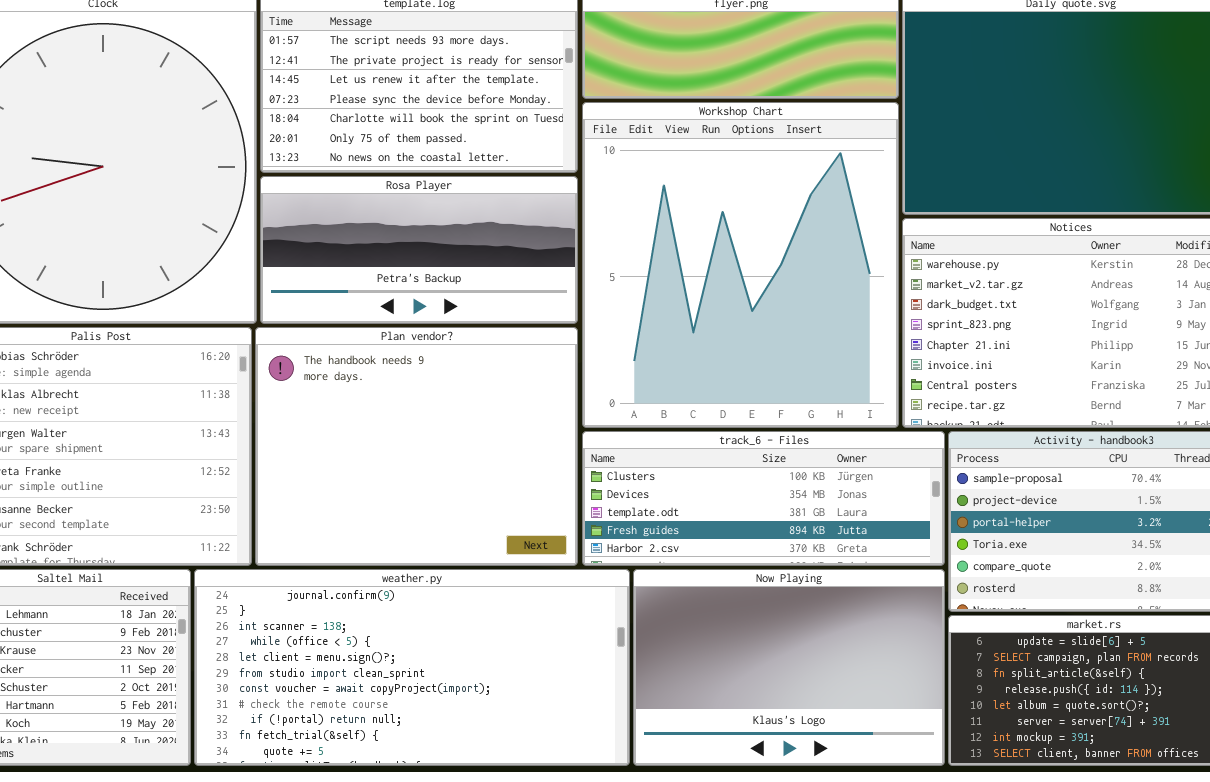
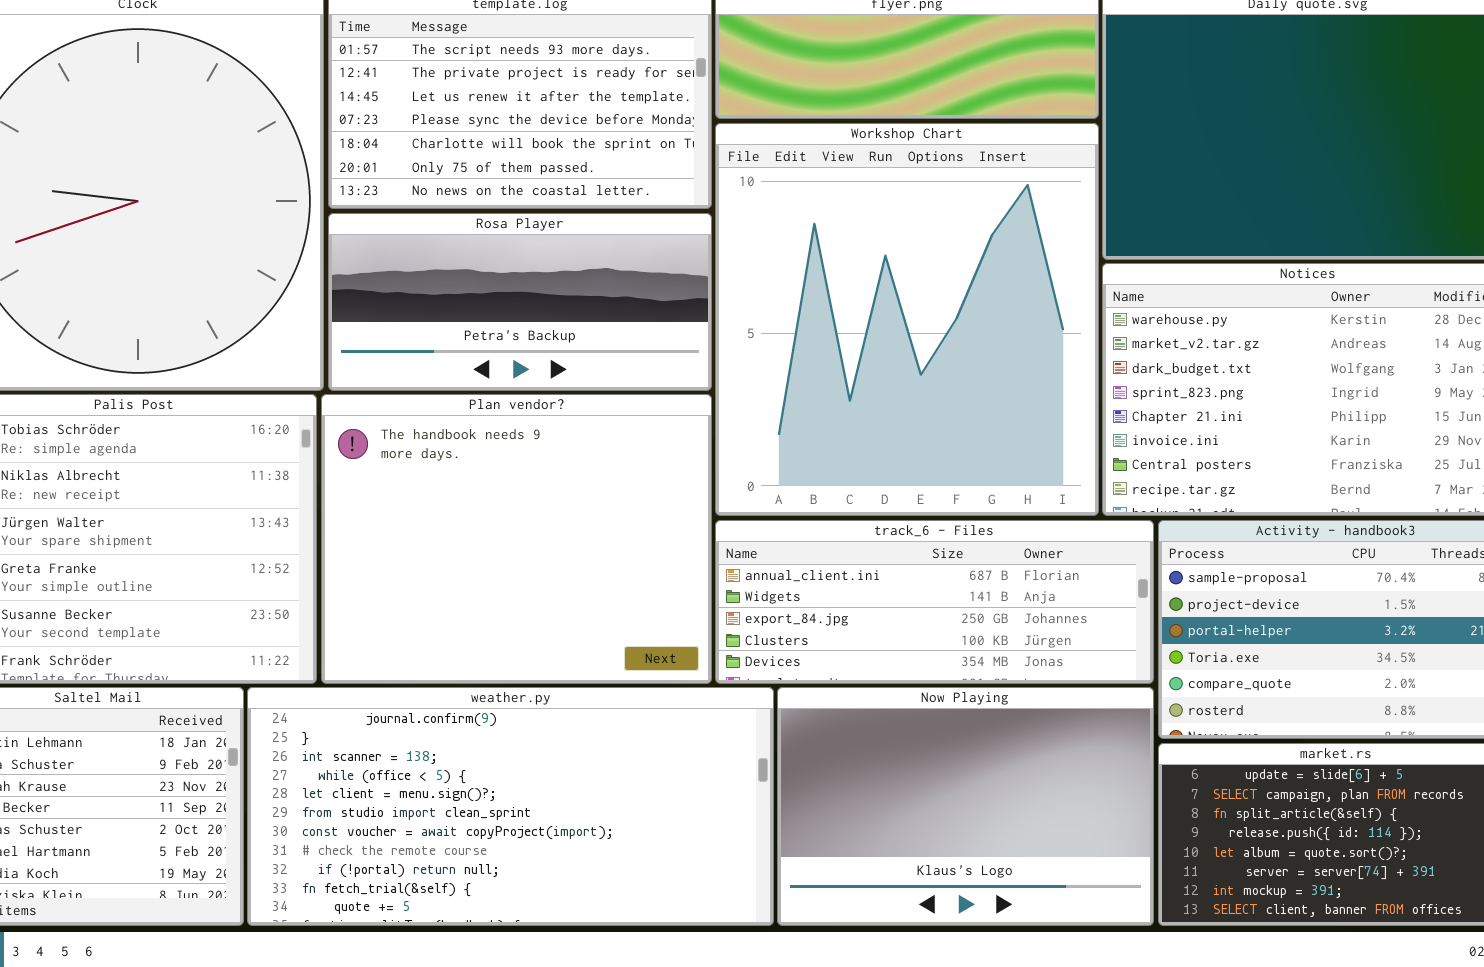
track_6 - Files: [582,431,945,566] -> [715,520,1154,684], scrolled up 3 rows

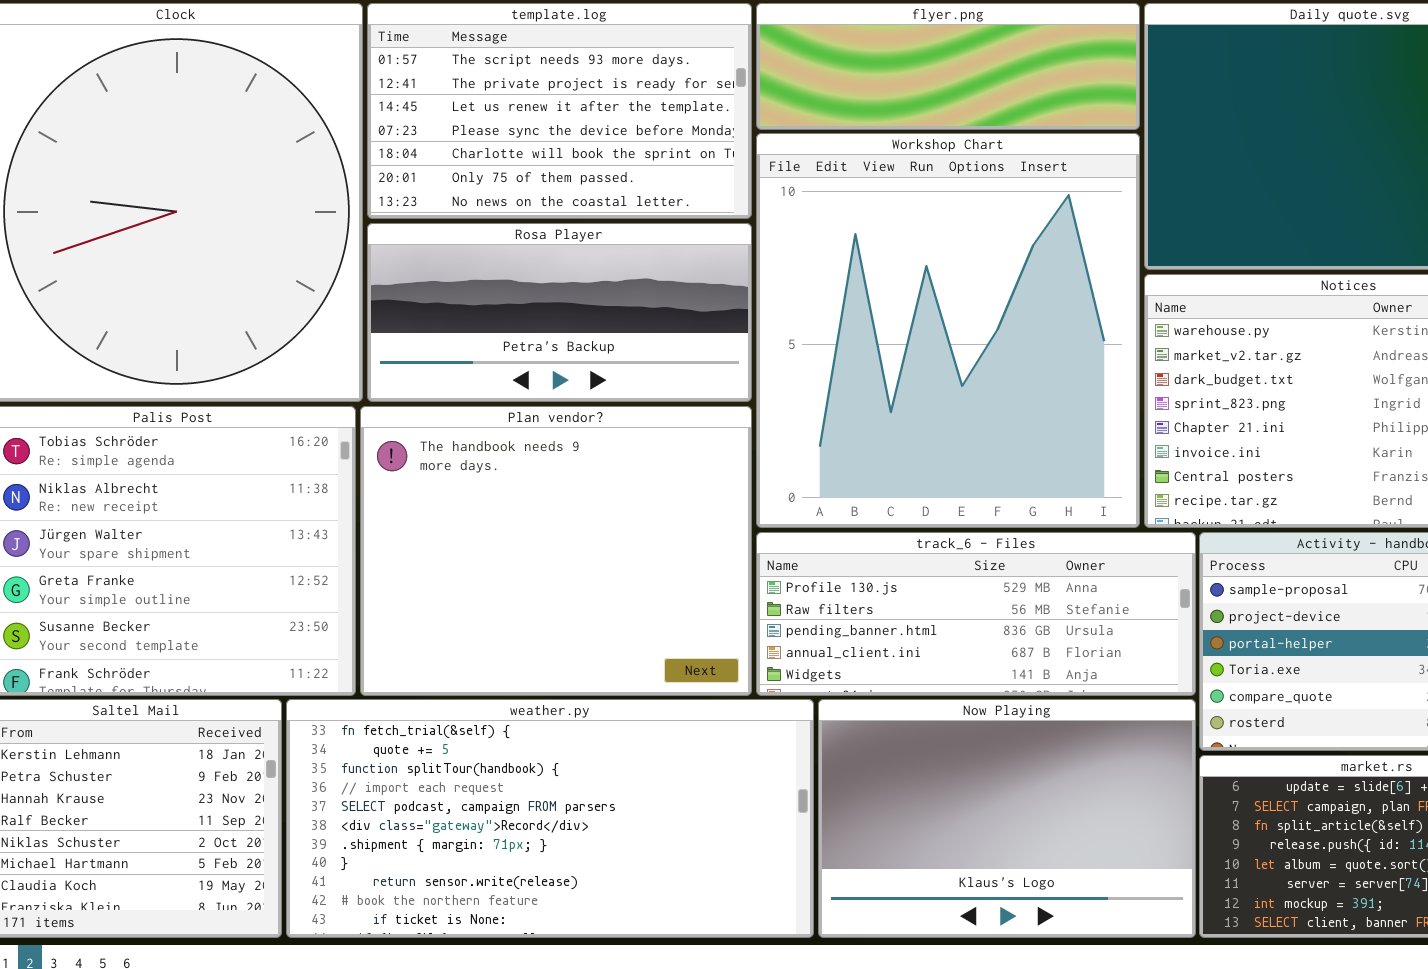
track_6 - Files: [715,520,1154,684] -> [756,532,1196,696], scrolled up 3 rows
weather.py: [247,687,774,926] -> [286,699,814,938], scrolled down 9 rows

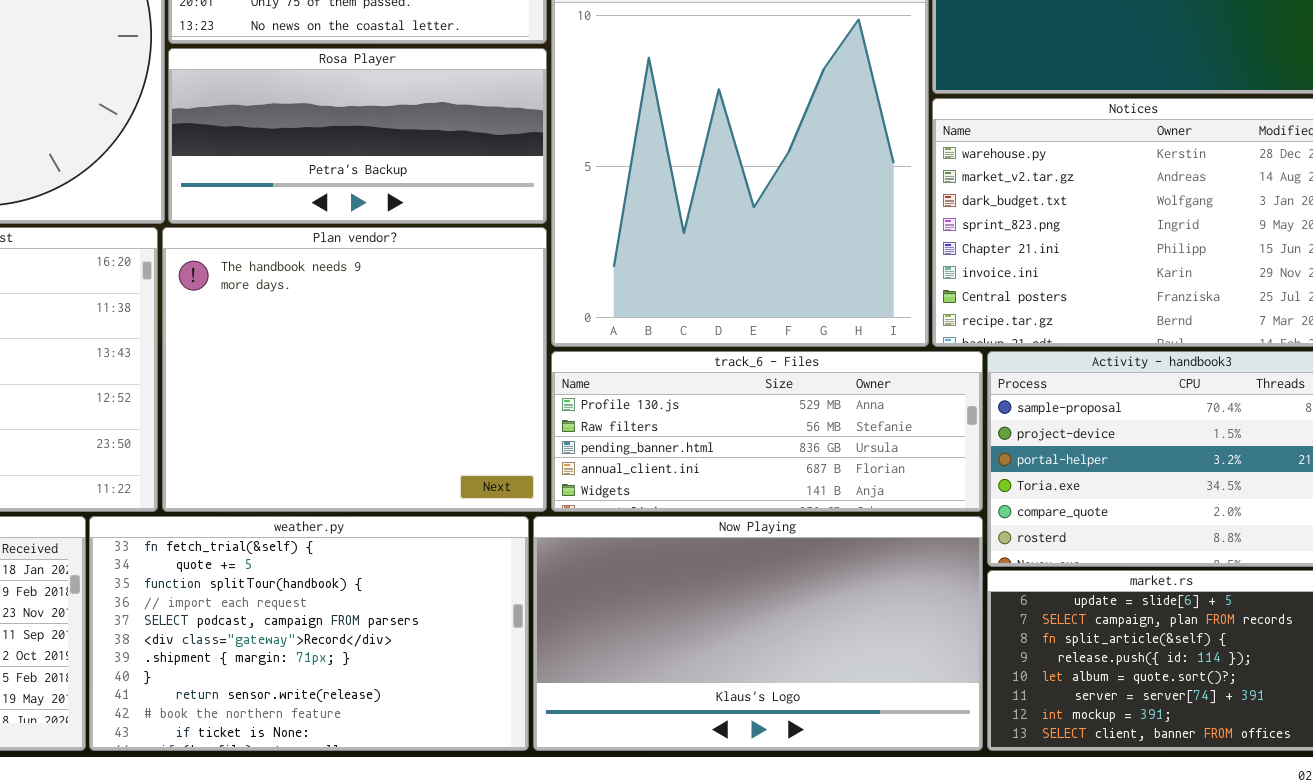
weather.py: [286,699,814,938] -> [89,516,529,751], resized
Now Playing: [818,699,1196,938] -> [533,516,983,751], resized

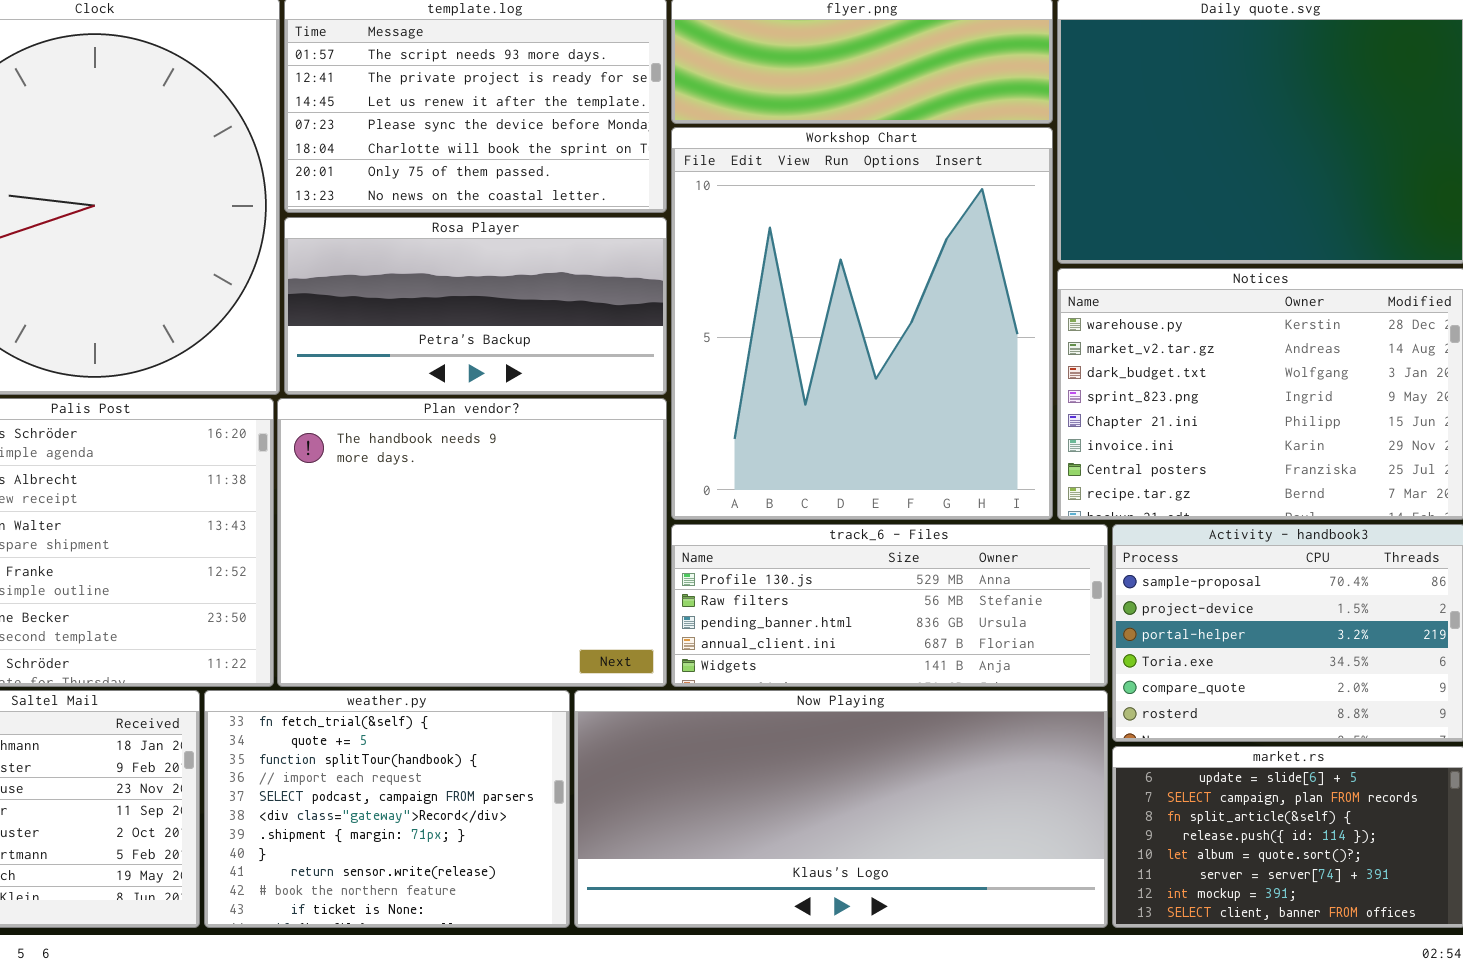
weather.py: [89,516,529,751] -> [204,690,570,928], resized
Now Playing: [533,516,983,751] -> [574,690,1108,928], resized

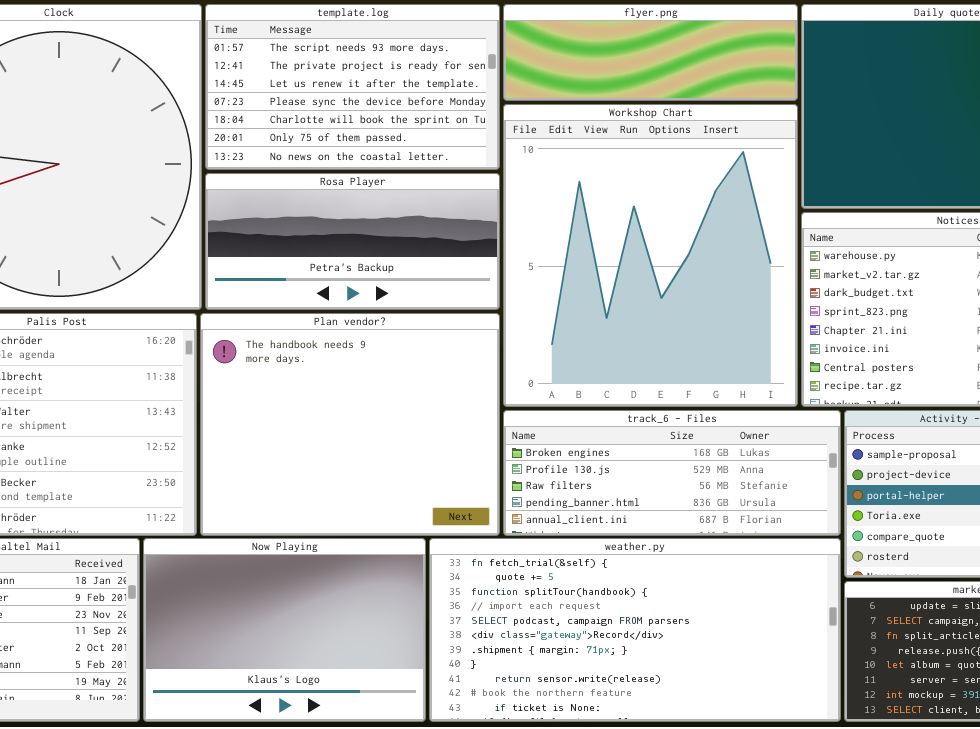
track_6 - Files: [671,524,1108,687] -> [503,410,841,536], scrolled up 1 row
weather.py: [204,690,570,928] -> [429,538,841,722], moved, resized
Now Playing: [574,690,1108,928] -> [143,538,426,722], moved, resized

